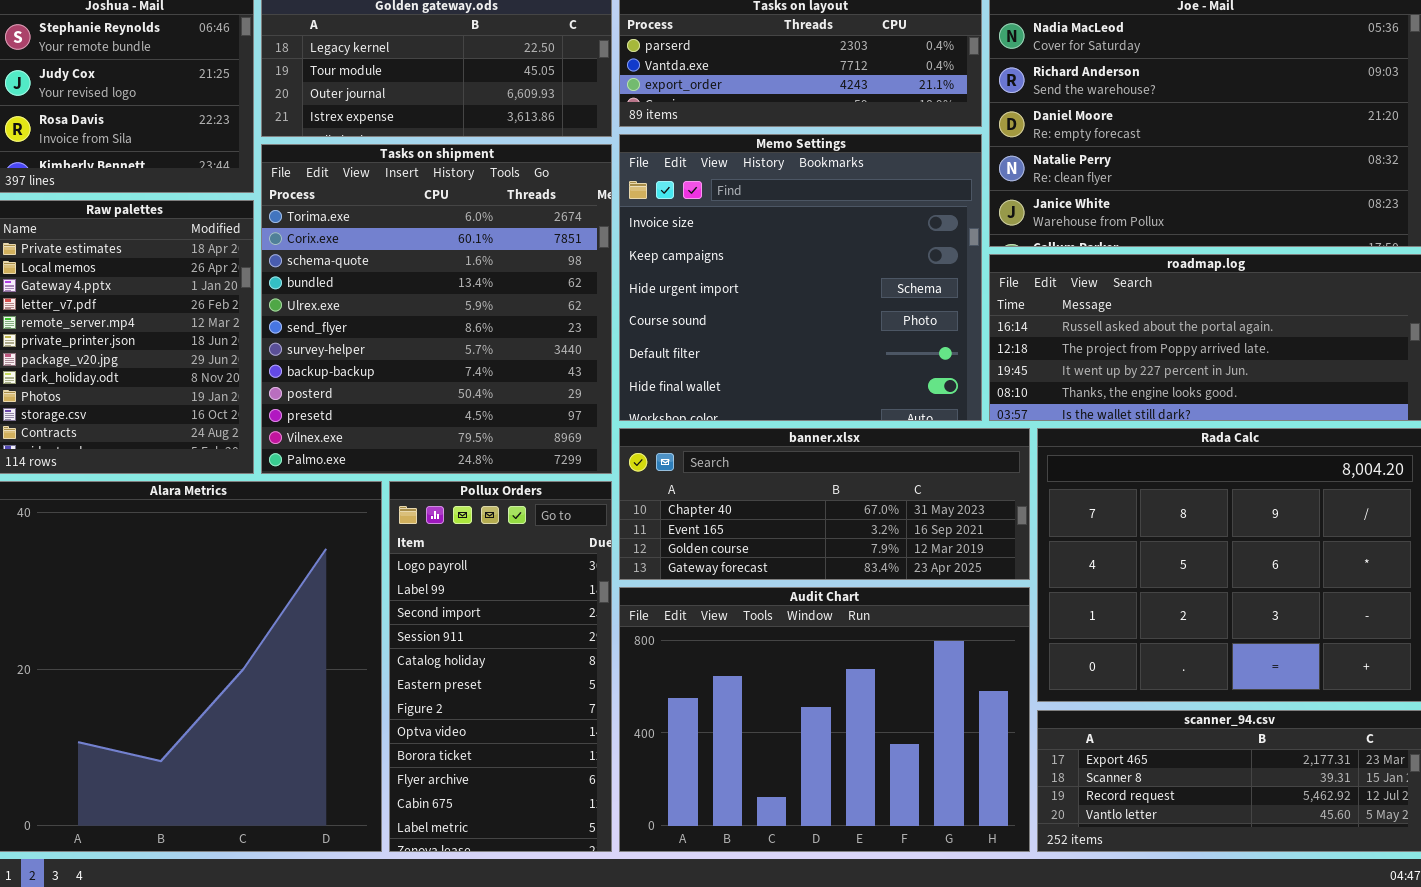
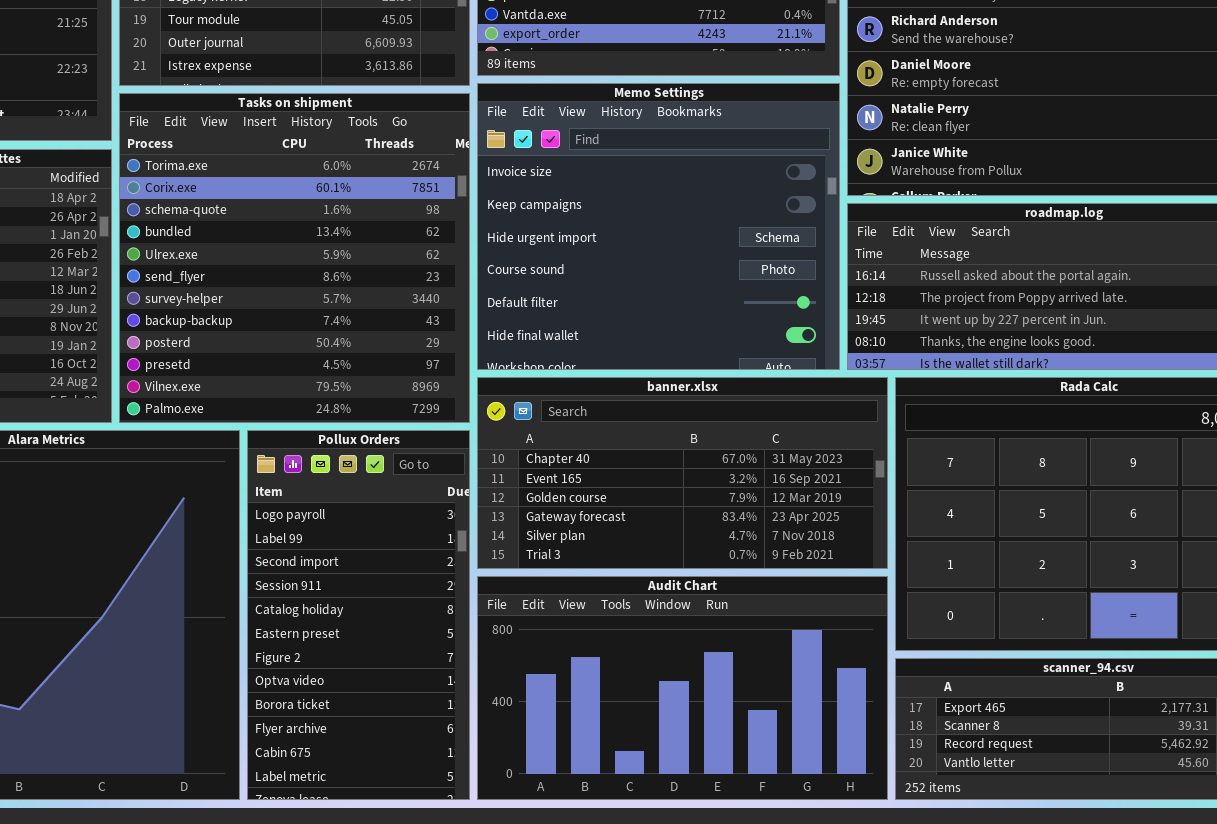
banner.xlsx: [619,428,1030,580] -> [477,377,888,569], resized
Audit Chart: [619,587,1030,852] -> [477,576,888,800], resized

